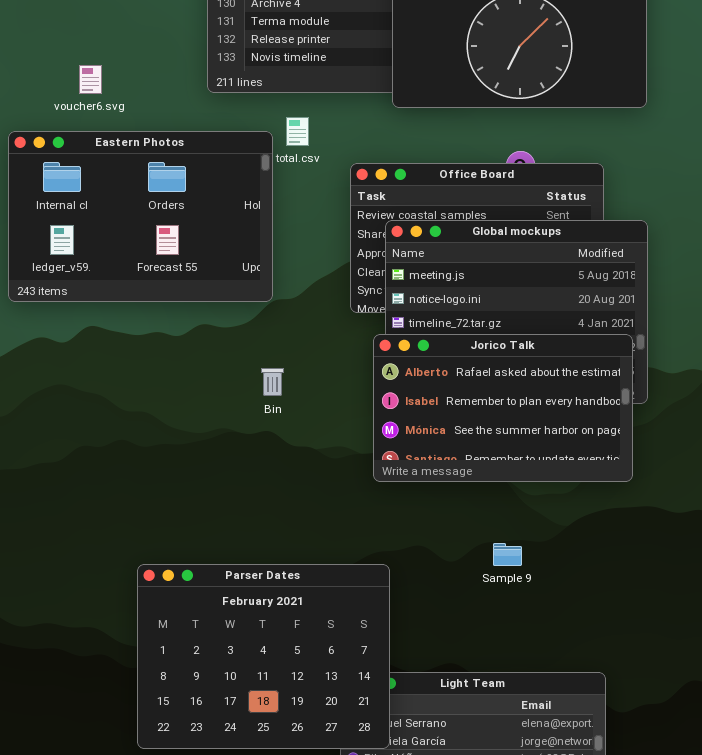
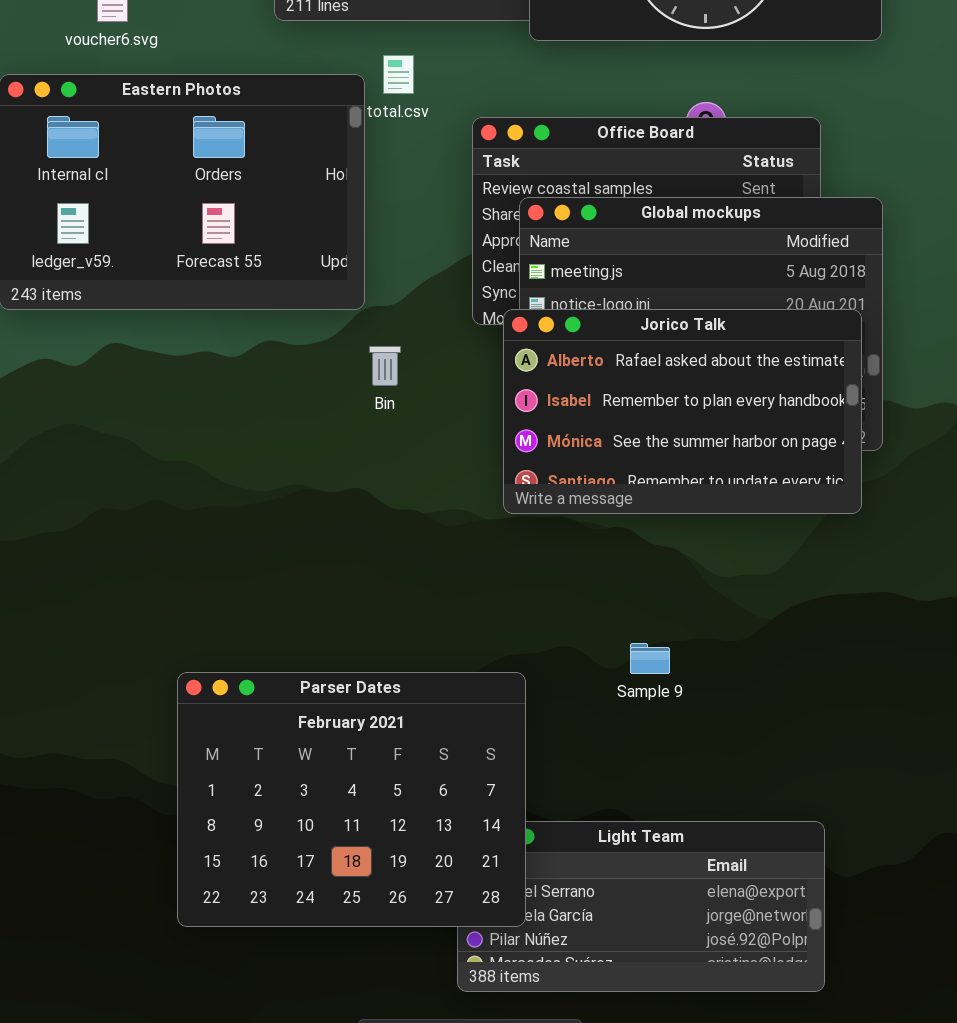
Jorico Talk: [373,334,633,482] -> [503,309,862,514], moved
Bin: [261,368,284,396] -> [369,346,401,386], moved
Sample 9: [493,543,522,566] -> [630,643,670,674], moved

